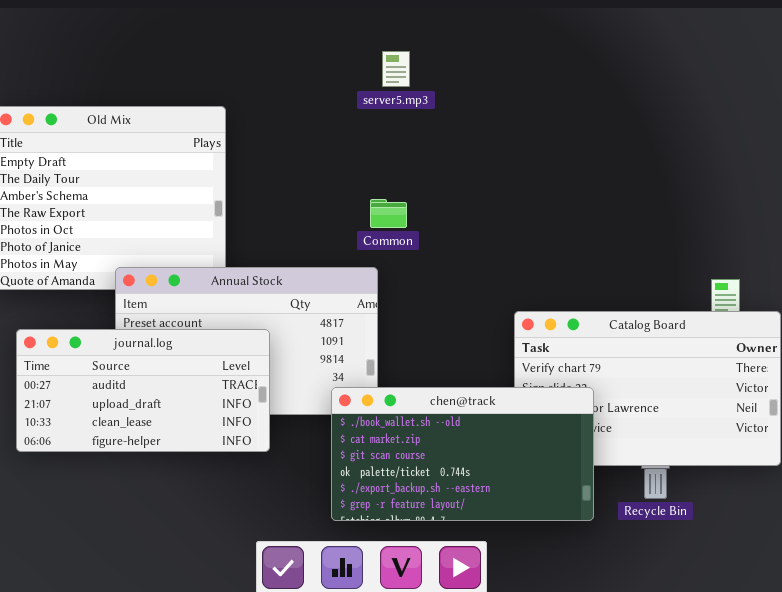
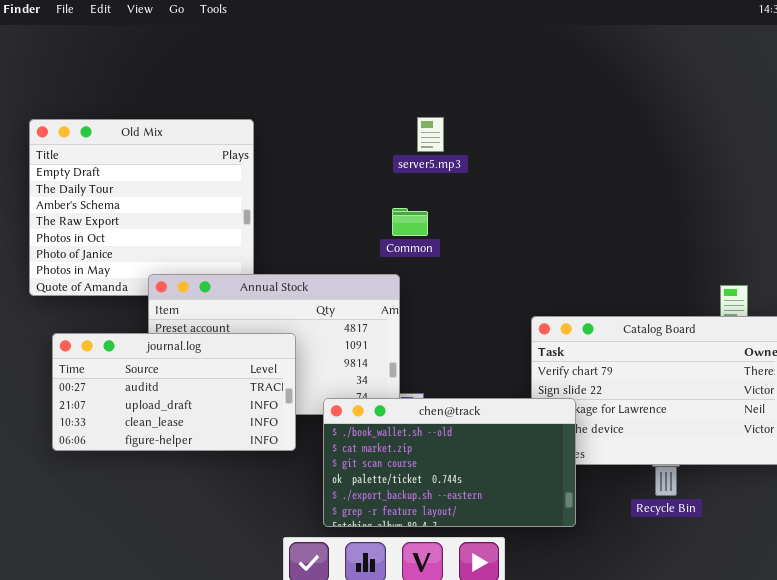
server5.mp3: [382,51,410,87] -> [417,117,444,152], moved
chen@track: [331,387,594,521] -> [323,398,576,527], moved

